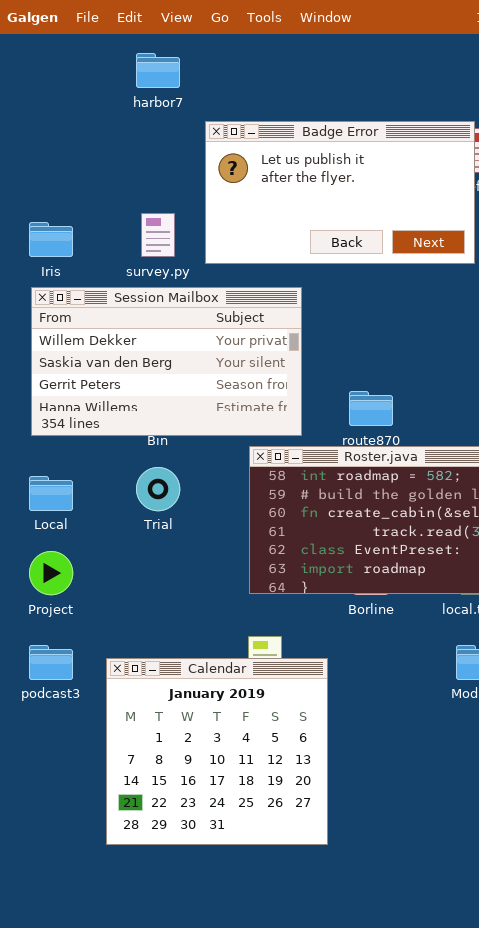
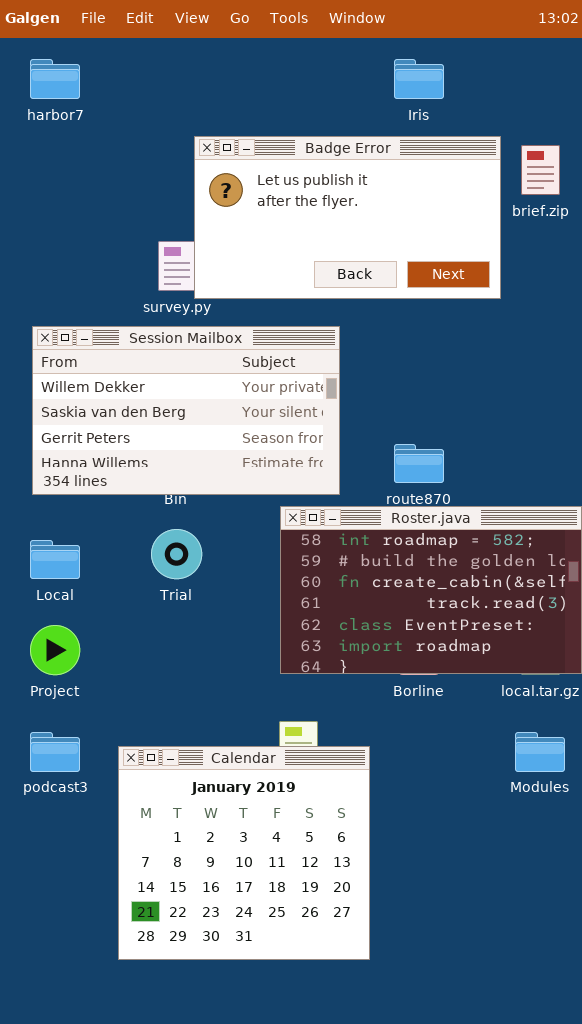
harbor7: [136,53,180,88] -> [30,59,80,99], moved
Badge Error: [205,121,475,264] -> [194,136,501,299], moved
Iris: [29,222,73,257] -> [394,59,444,99], moved

